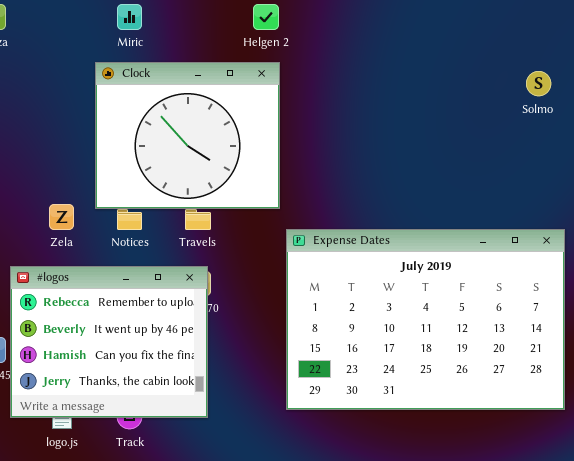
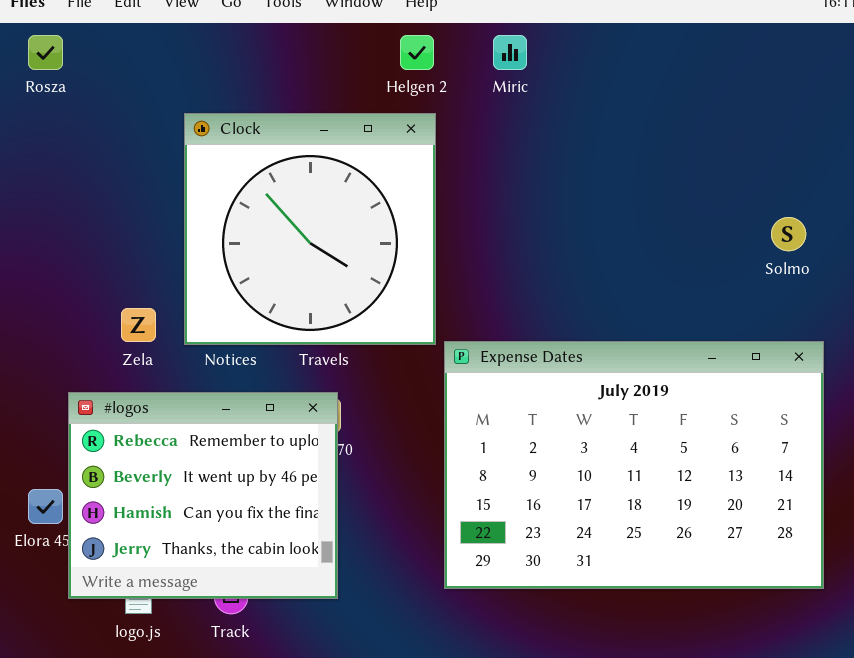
Miric: [117,4,142,30] -> [493,35,527,70], moved
Clock: [95,62,280,209] -> [184,113,436,345], resized
Solmo: [526,71,551,96] -> [771,217,806,251], moved

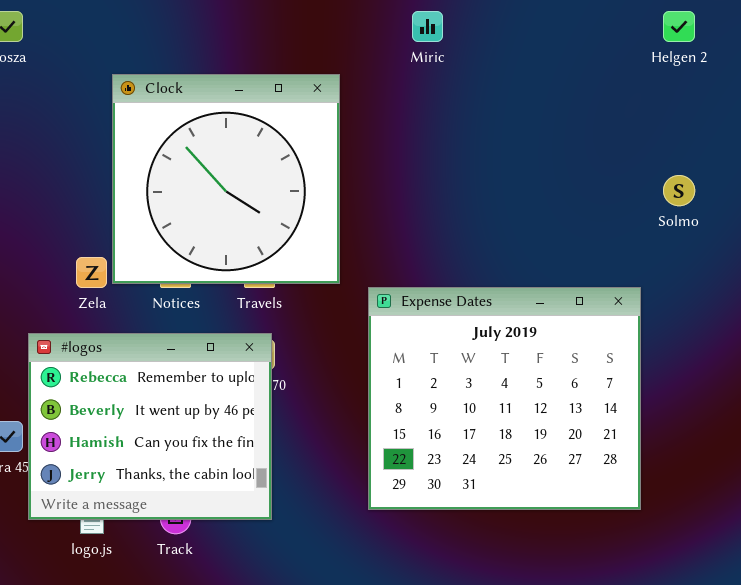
Helgen 2: [400,35,434,70] -> [663,11,695,42], moved
Clock: [184,113,436,345] -> [112,74,340,284], moved
Expense Dates: [444,341,824,589] -> [368,287,641,510], resized

